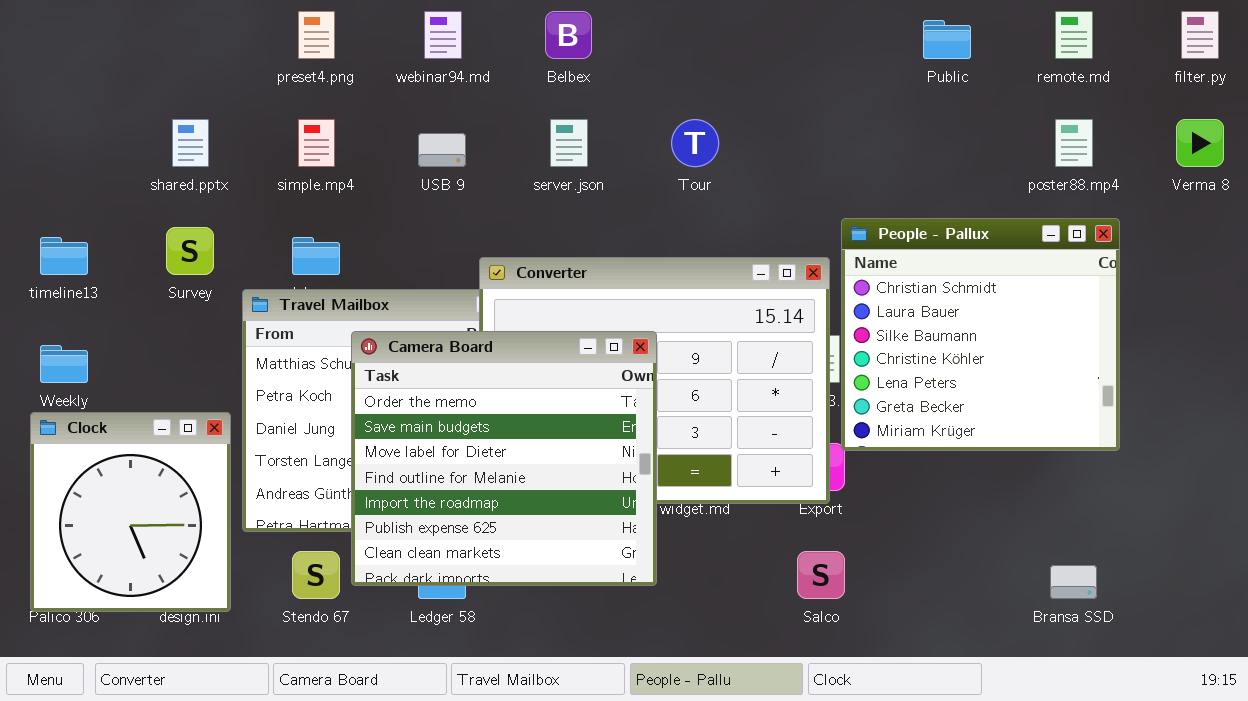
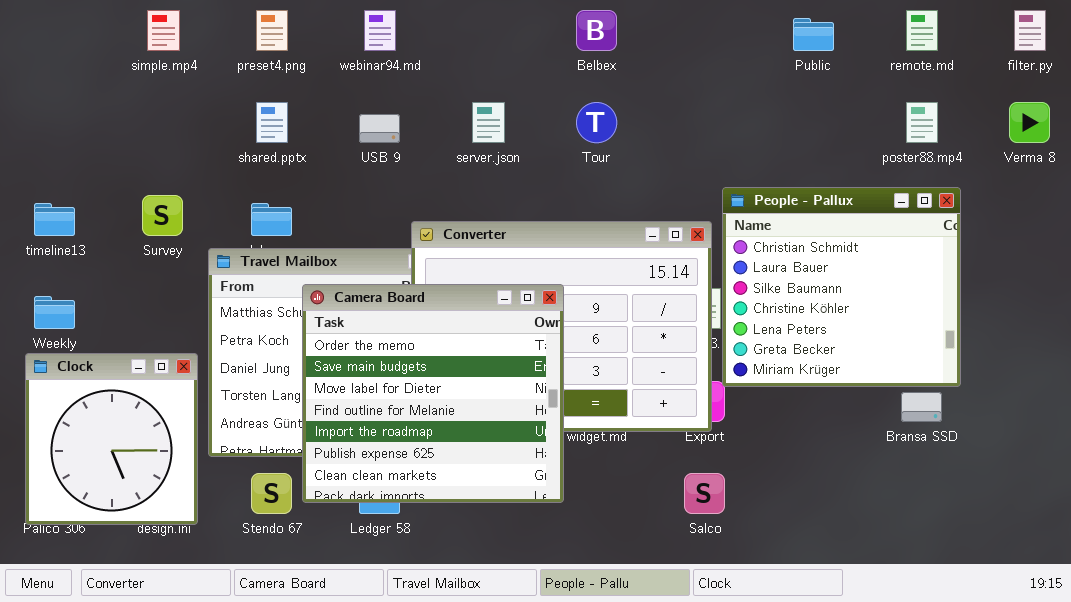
Belbex: [545,11,592,59] -> [576,10,617,51], moved
shared.pptx: [172,119,209,167] -> [256,102,288,143], moved
simple.mp4: [298,119,335,167] -> [147,10,180,51], moved
Bransa SSD: [1050,565,1097,599] -> [901,392,942,422], moved

